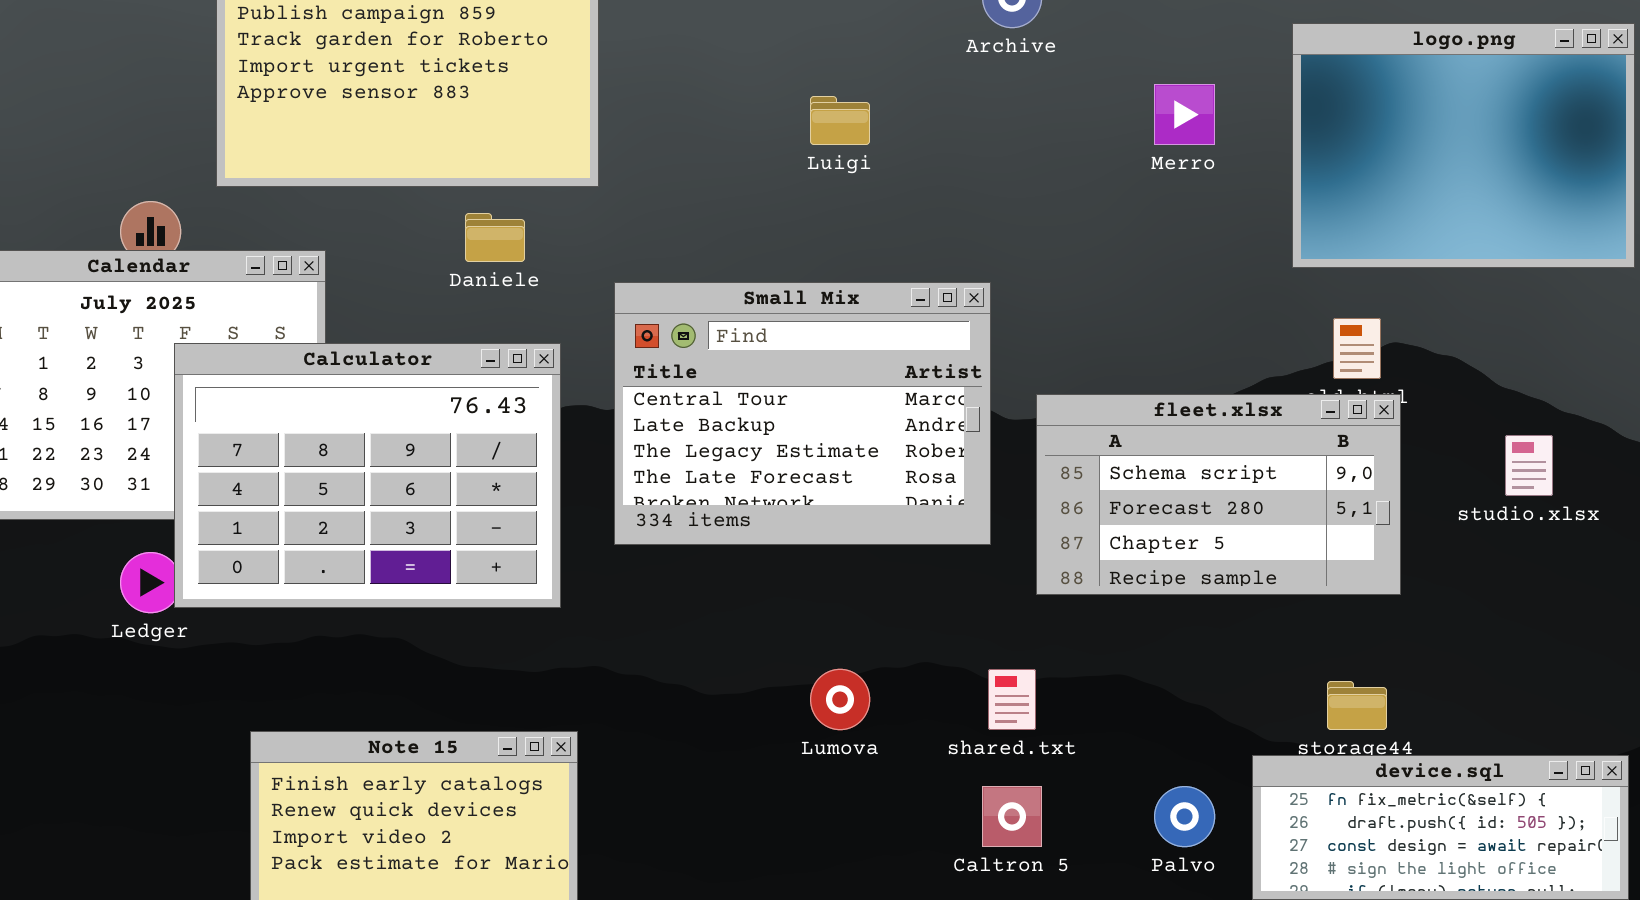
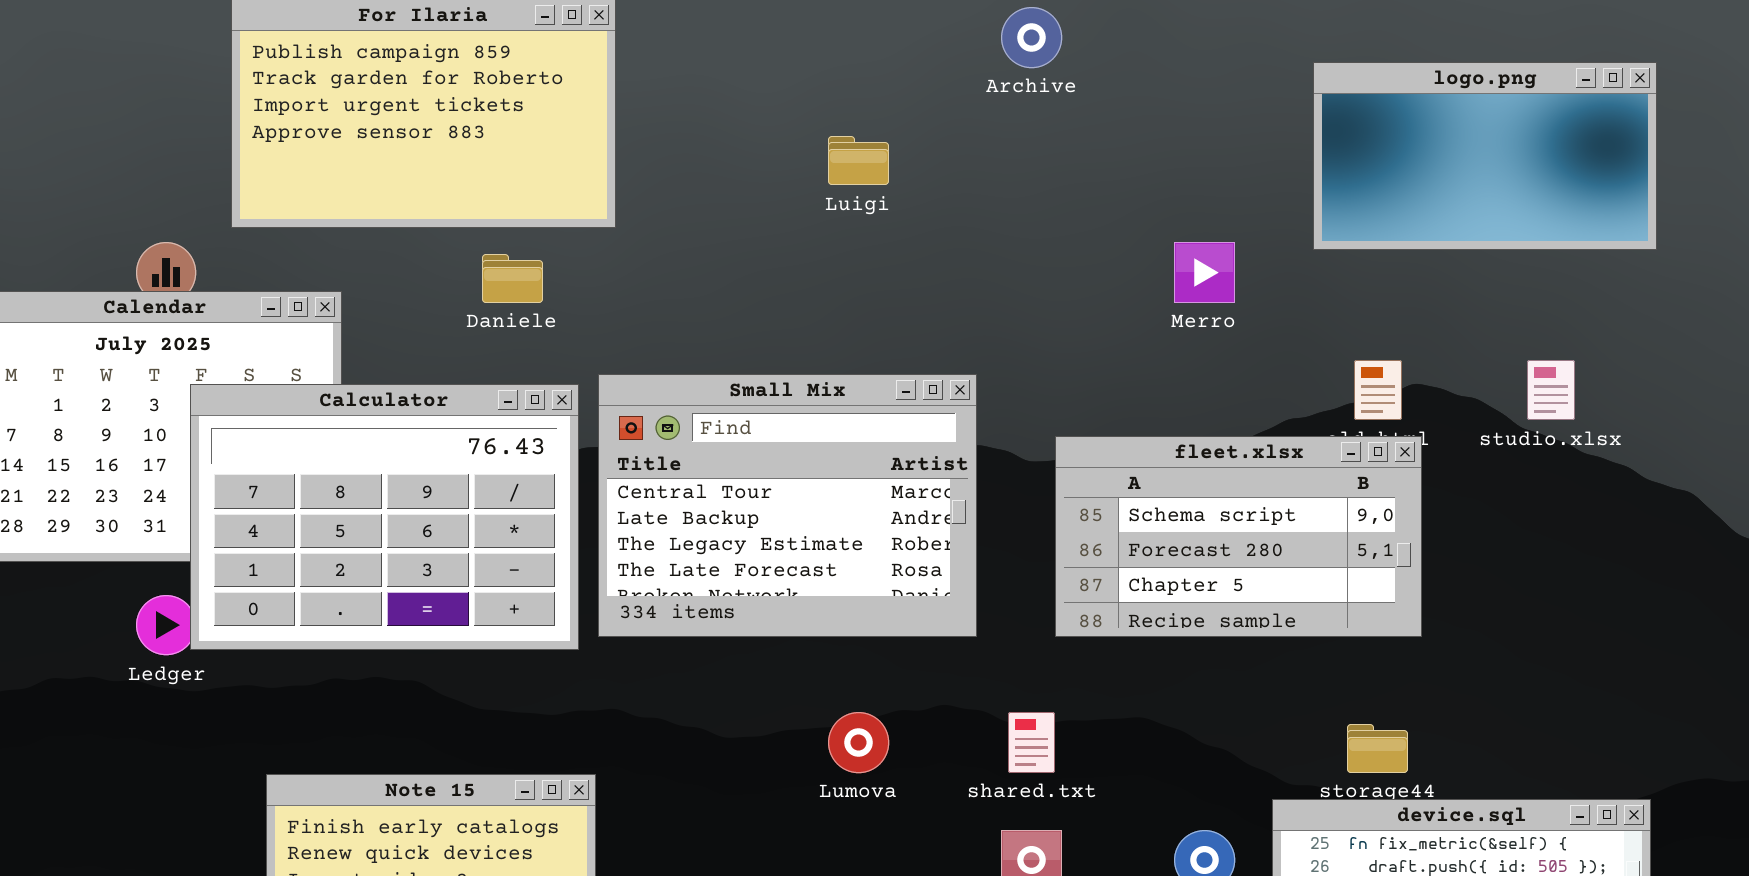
logo.png: [1292,23,1635,268] -> [1313,62,1657,250], resized
Merro: [1154,84,1215,145] -> [1174,242,1235,303], moved
Small Mix: [614,282,991,545] -> [598,374,977,637], moved
studio.xlsx: [1505,435,1553,496] -> [1527,360,1575,420], moved

